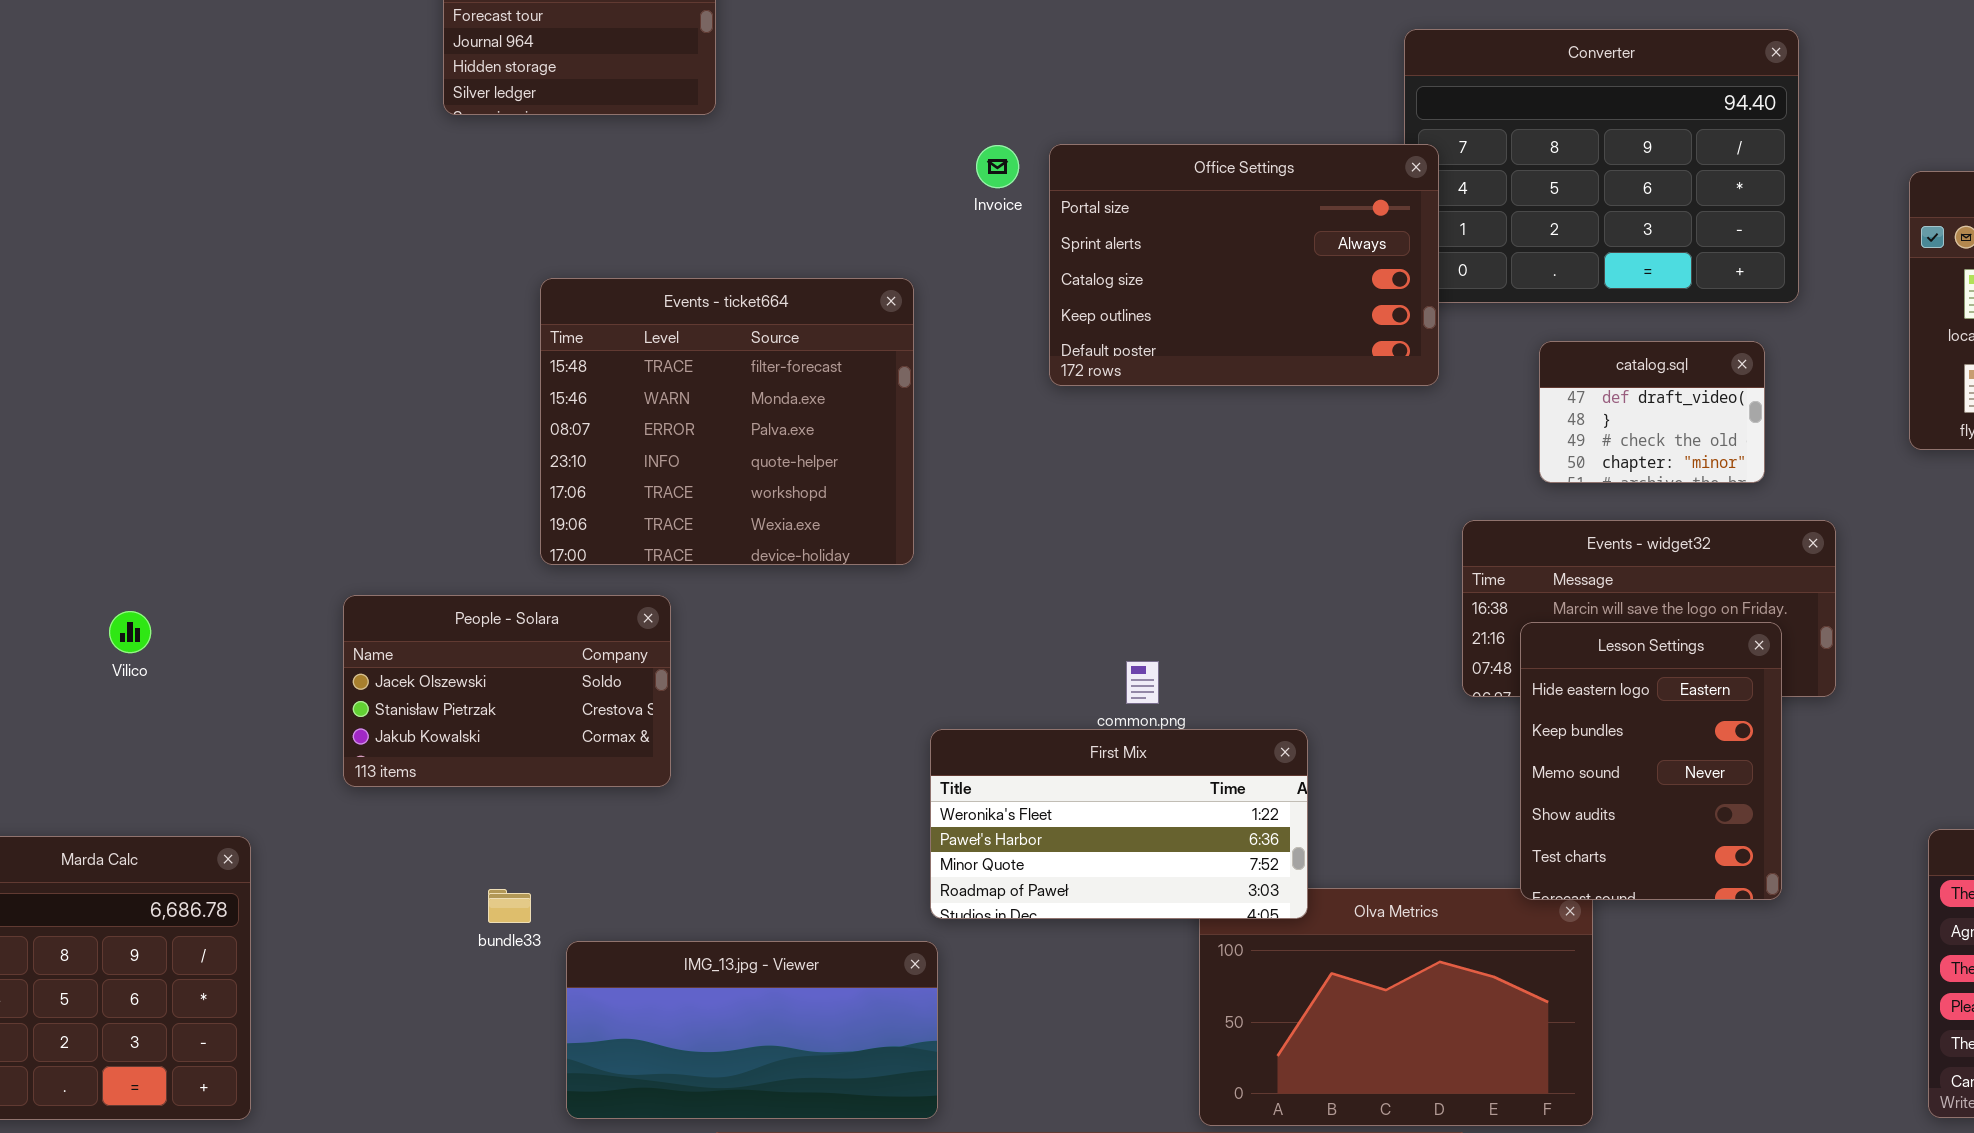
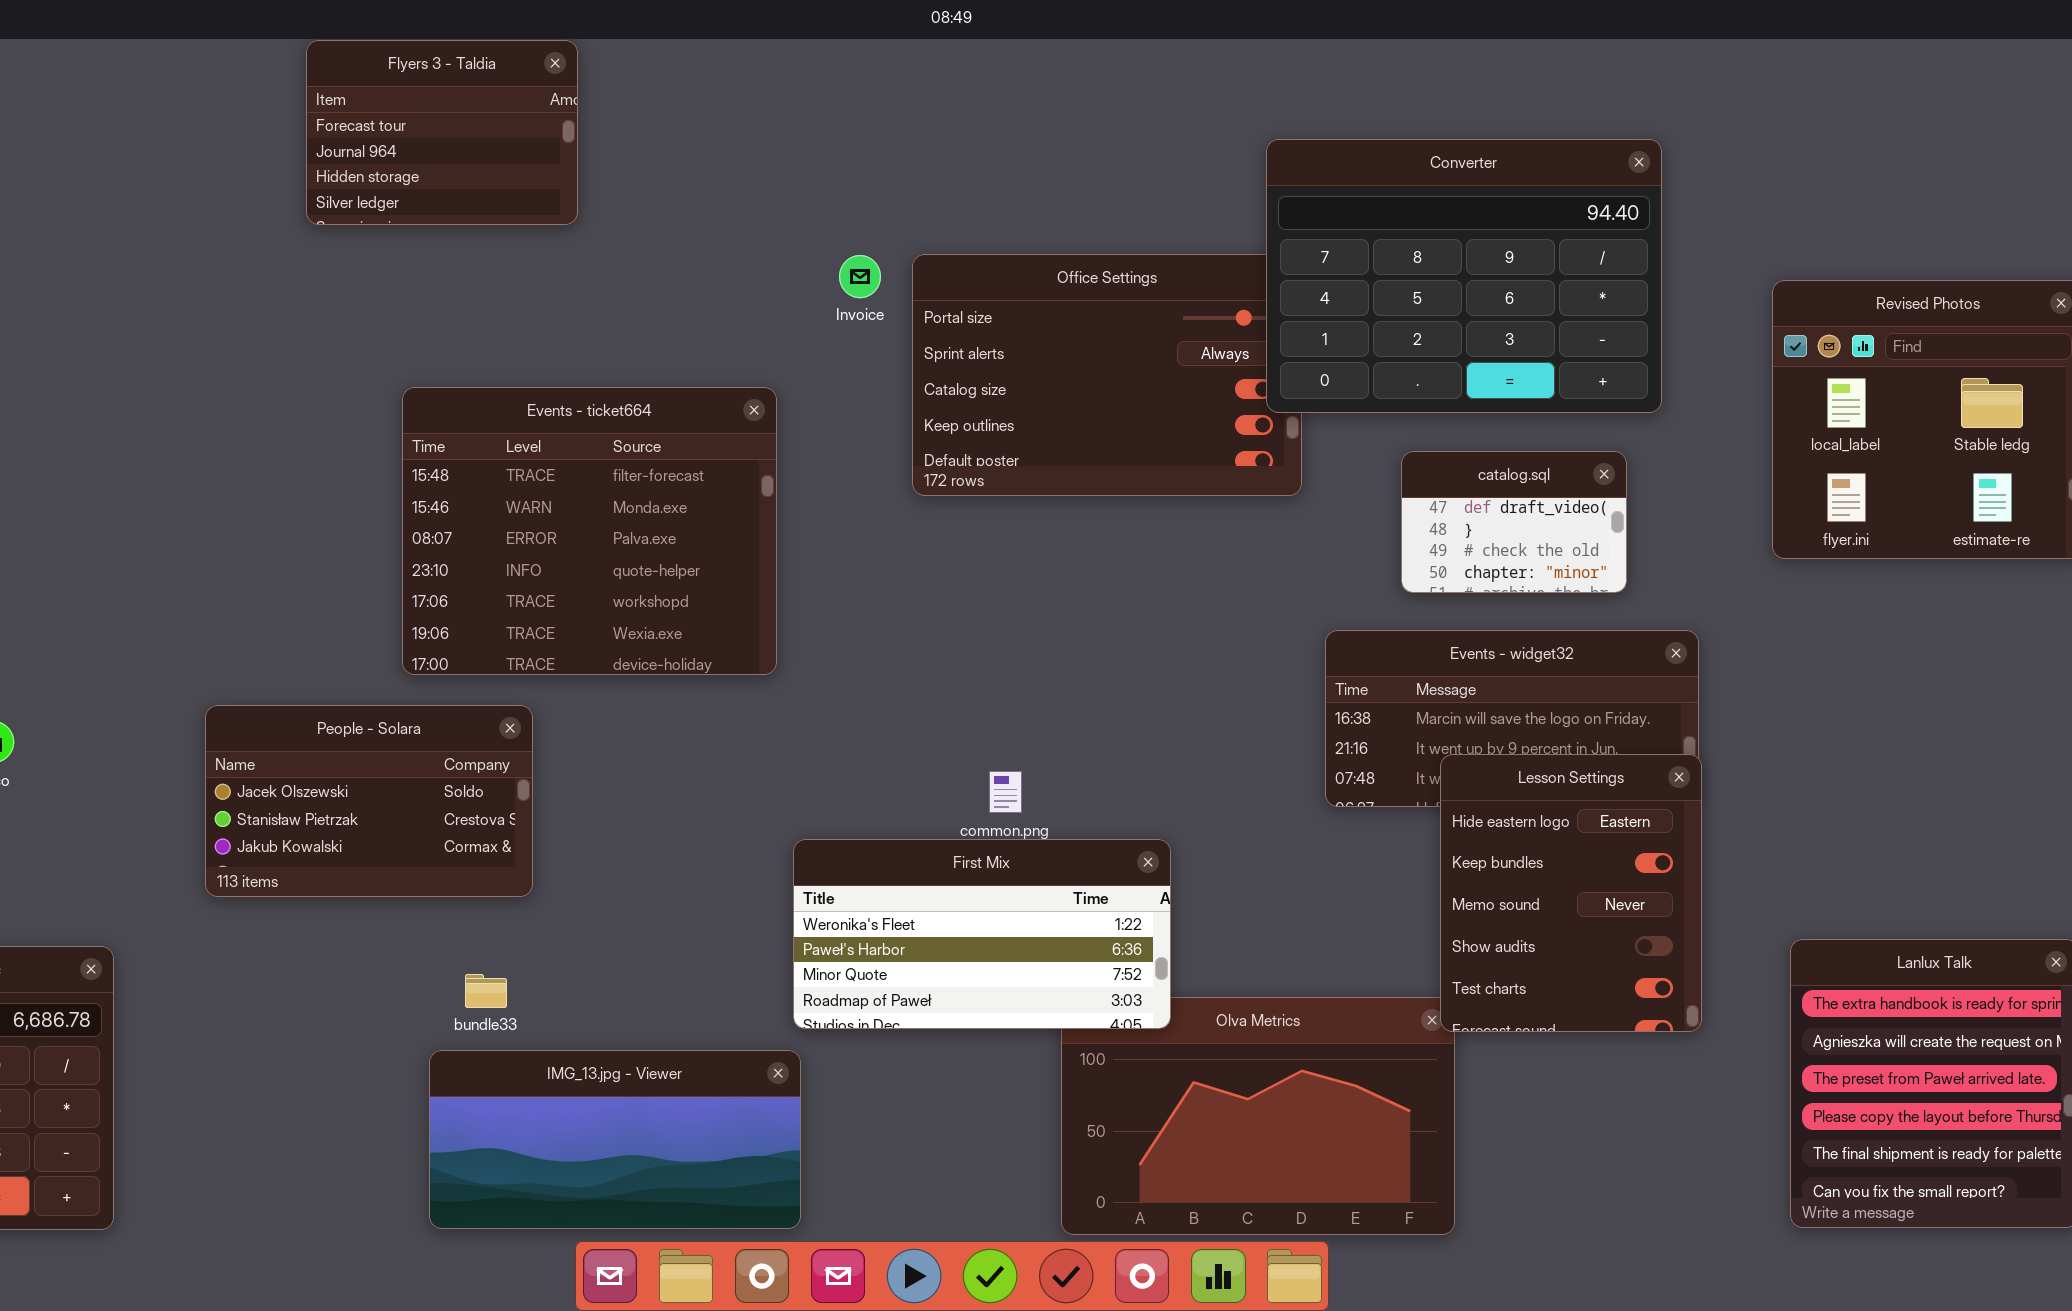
Converter: [1404,29,1799,303] -> [1266,139,1662,413], raised
Lesson Settings: [1520,622,1782,900] -> [1440,754,1702,1032], moved
bundle33: [488,889,531,923] -> [465,974,507,1008], moved

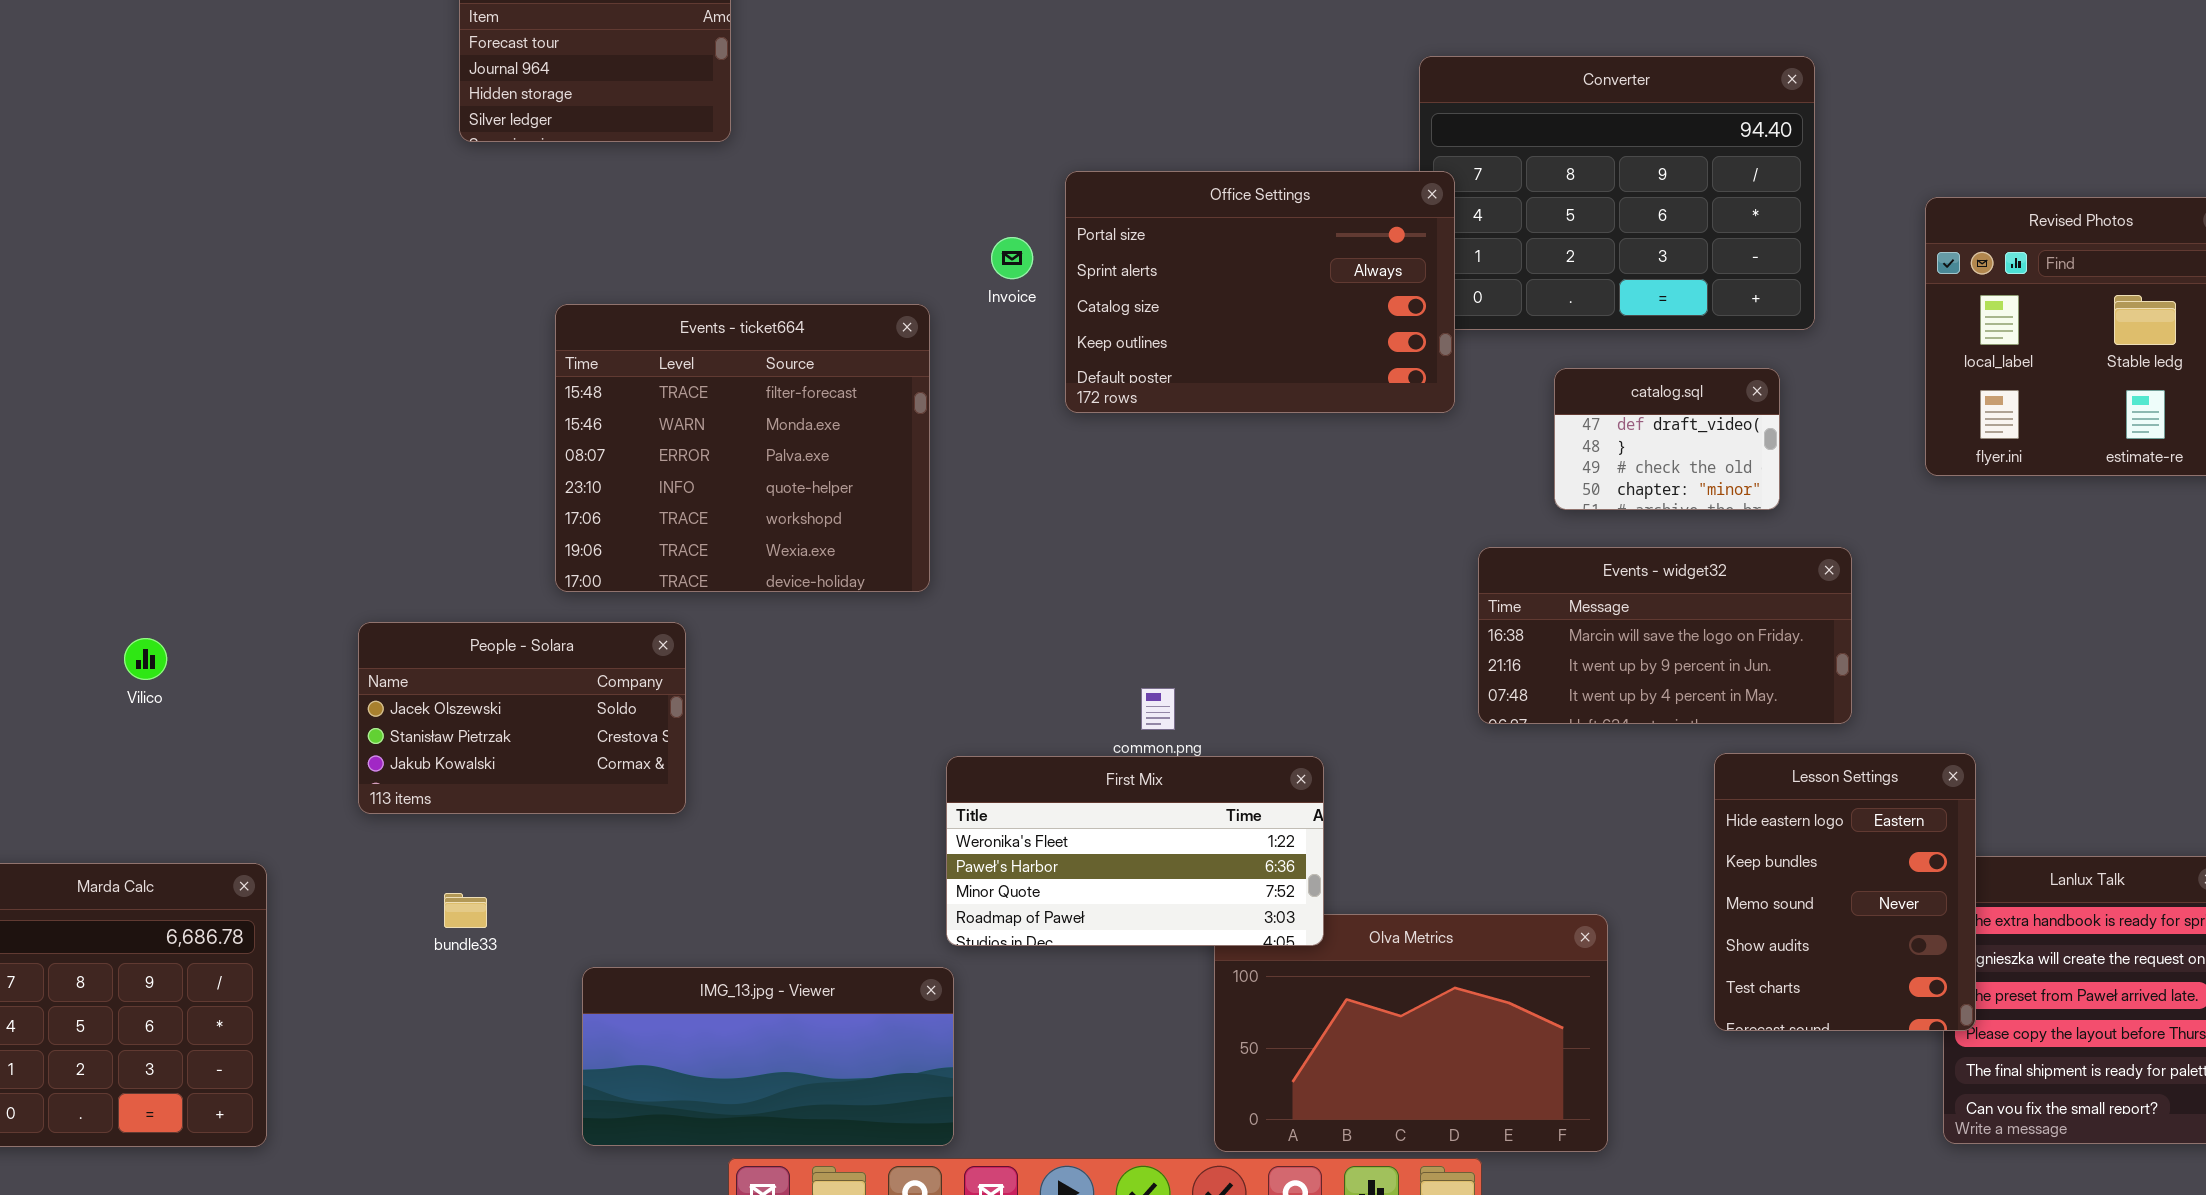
Office Settings: [912,254,1302,496] -> [1065,171,1455,413], raised
Invoice: [839,255,881,298] -> [991,237,1033,279], moved
Lesson Settings: [1440,754,1702,1032] -> [1714,753,1976,1031], moved
bundle33: [465,974,507,1008] -> [444,893,487,928], moved

